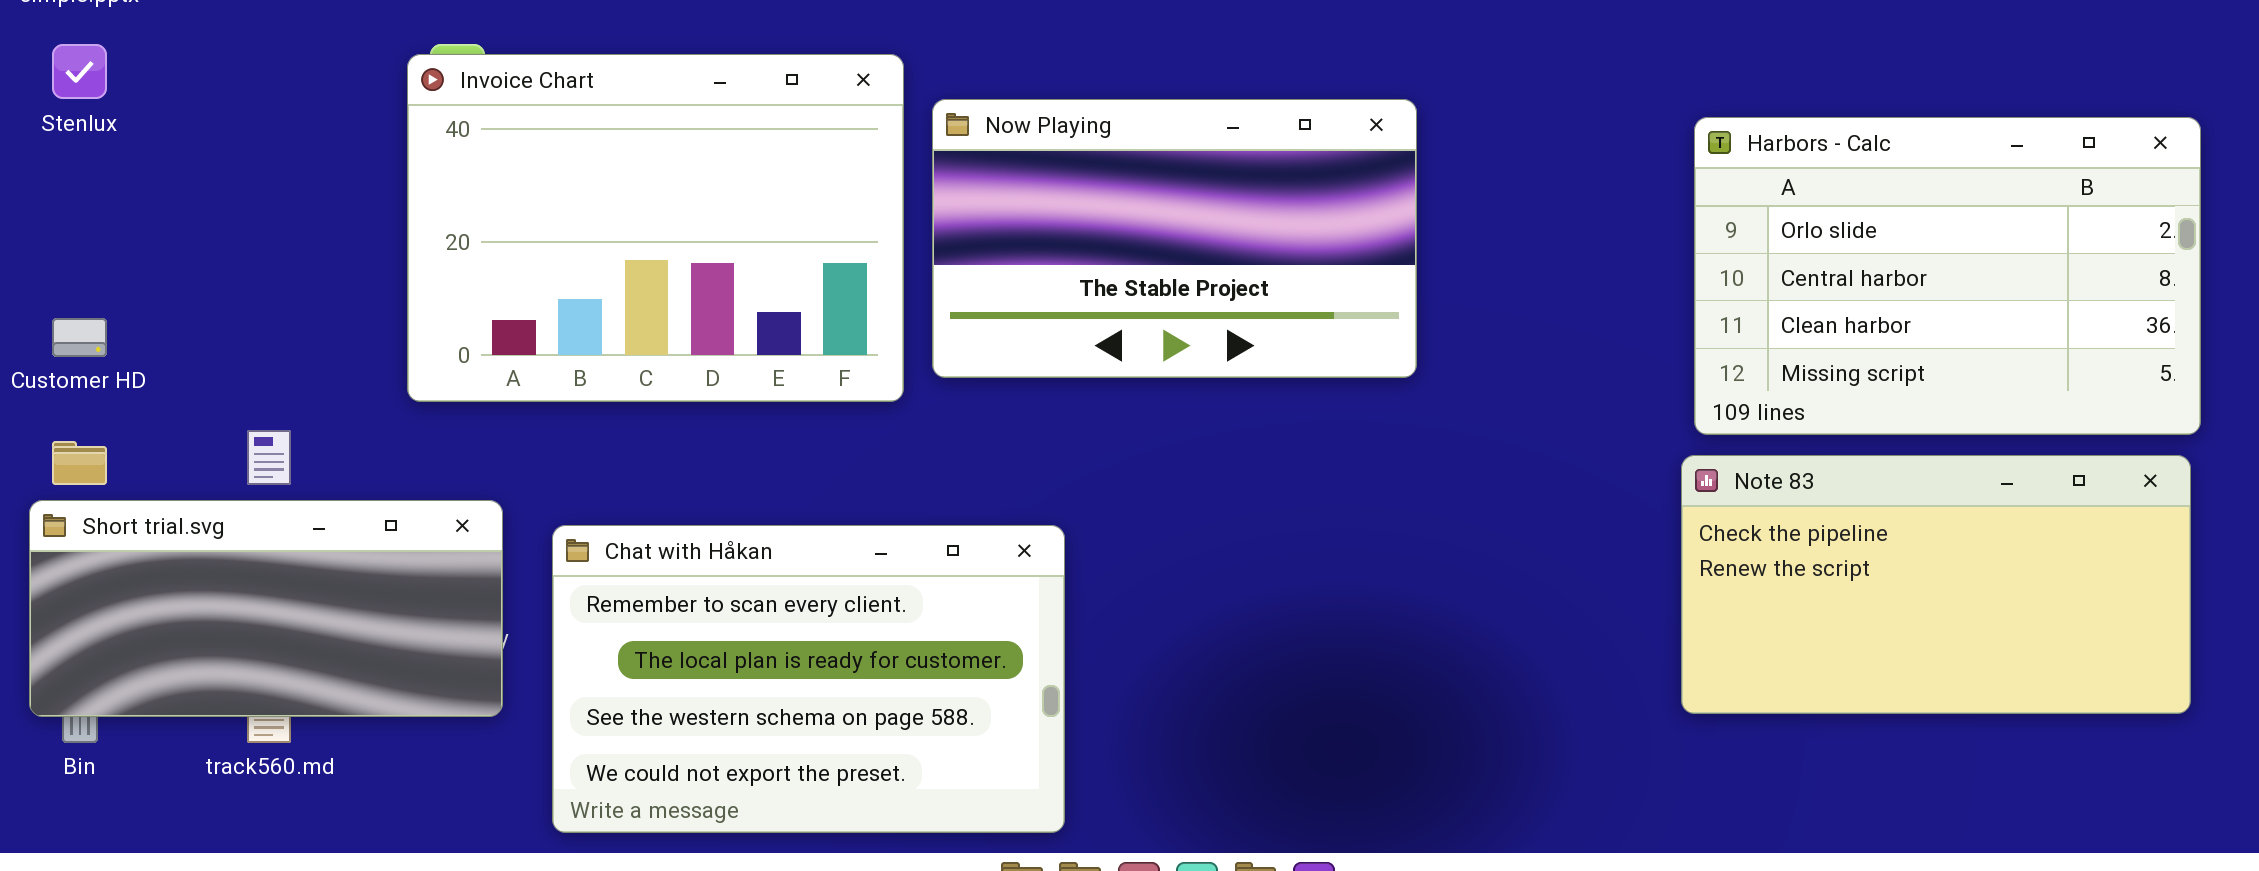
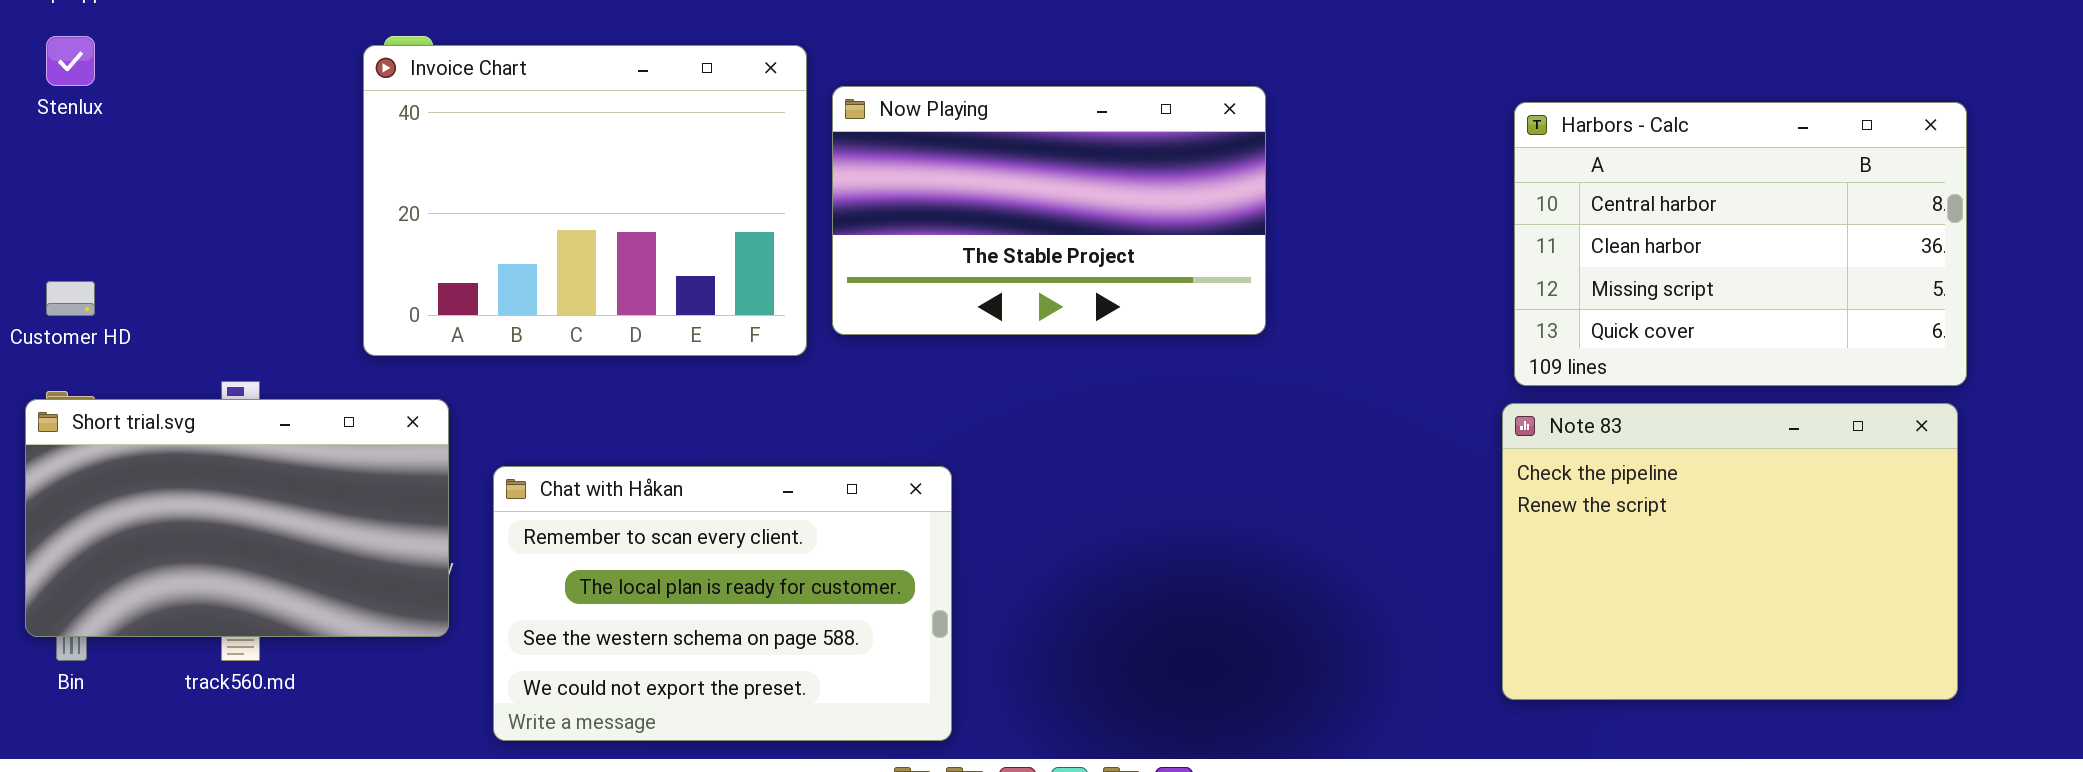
Harbors - Calc: [1694,117,2201,435] -> [1514,102,1967,386], scrolled down 1 row
Note 83: [1681,455,2191,714] -> [1502,403,1958,700], resized
Short trial.svg: [29,500,503,717] -> [25,399,449,637], resized

